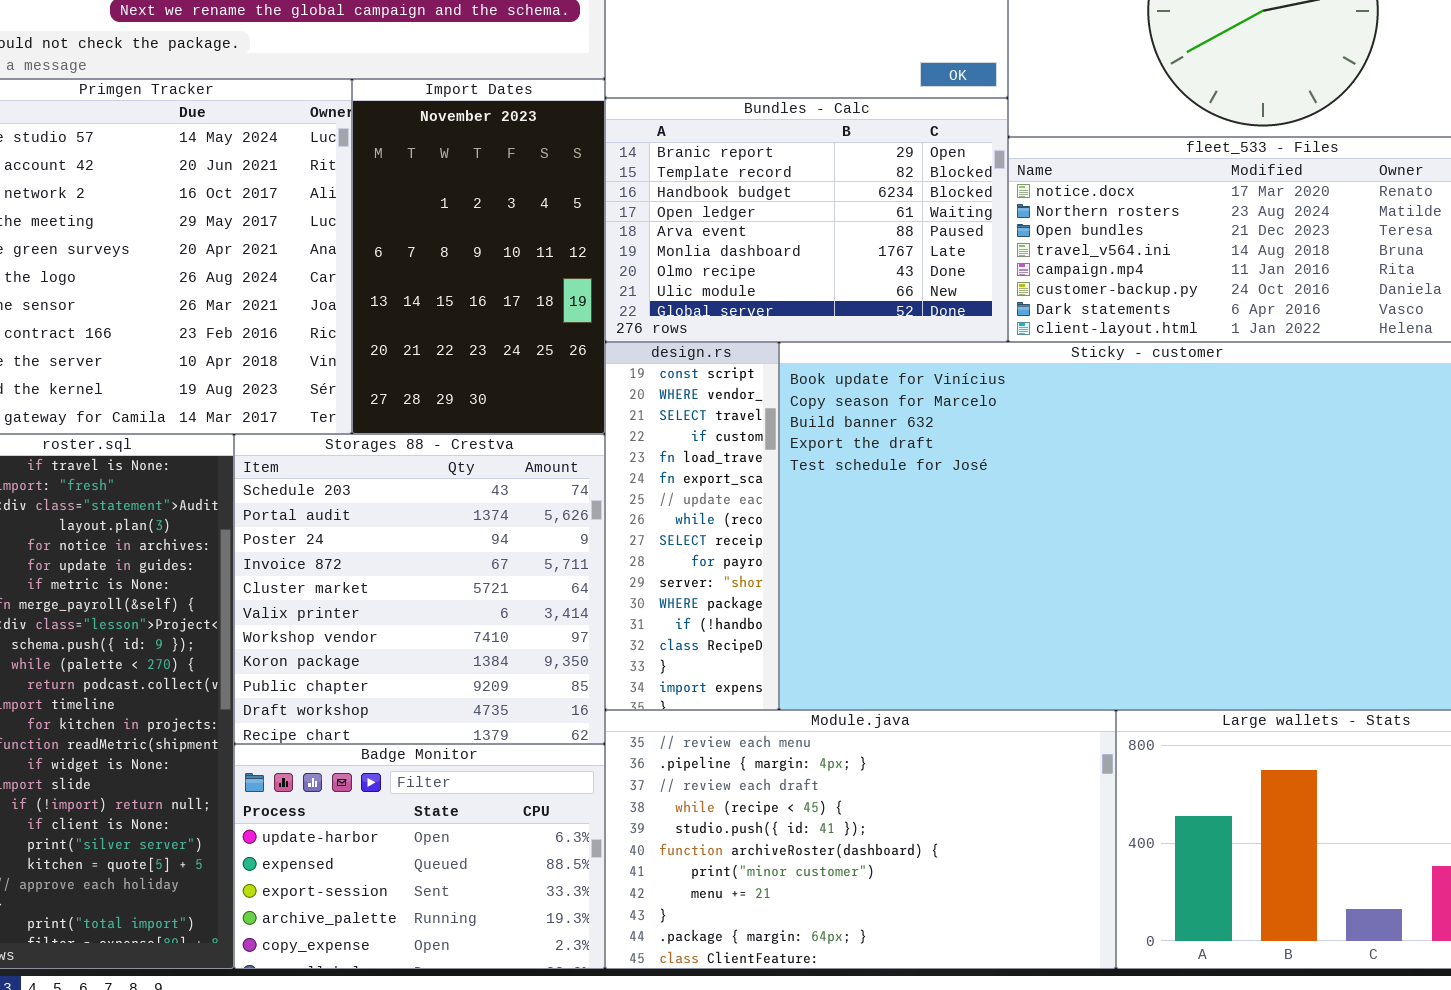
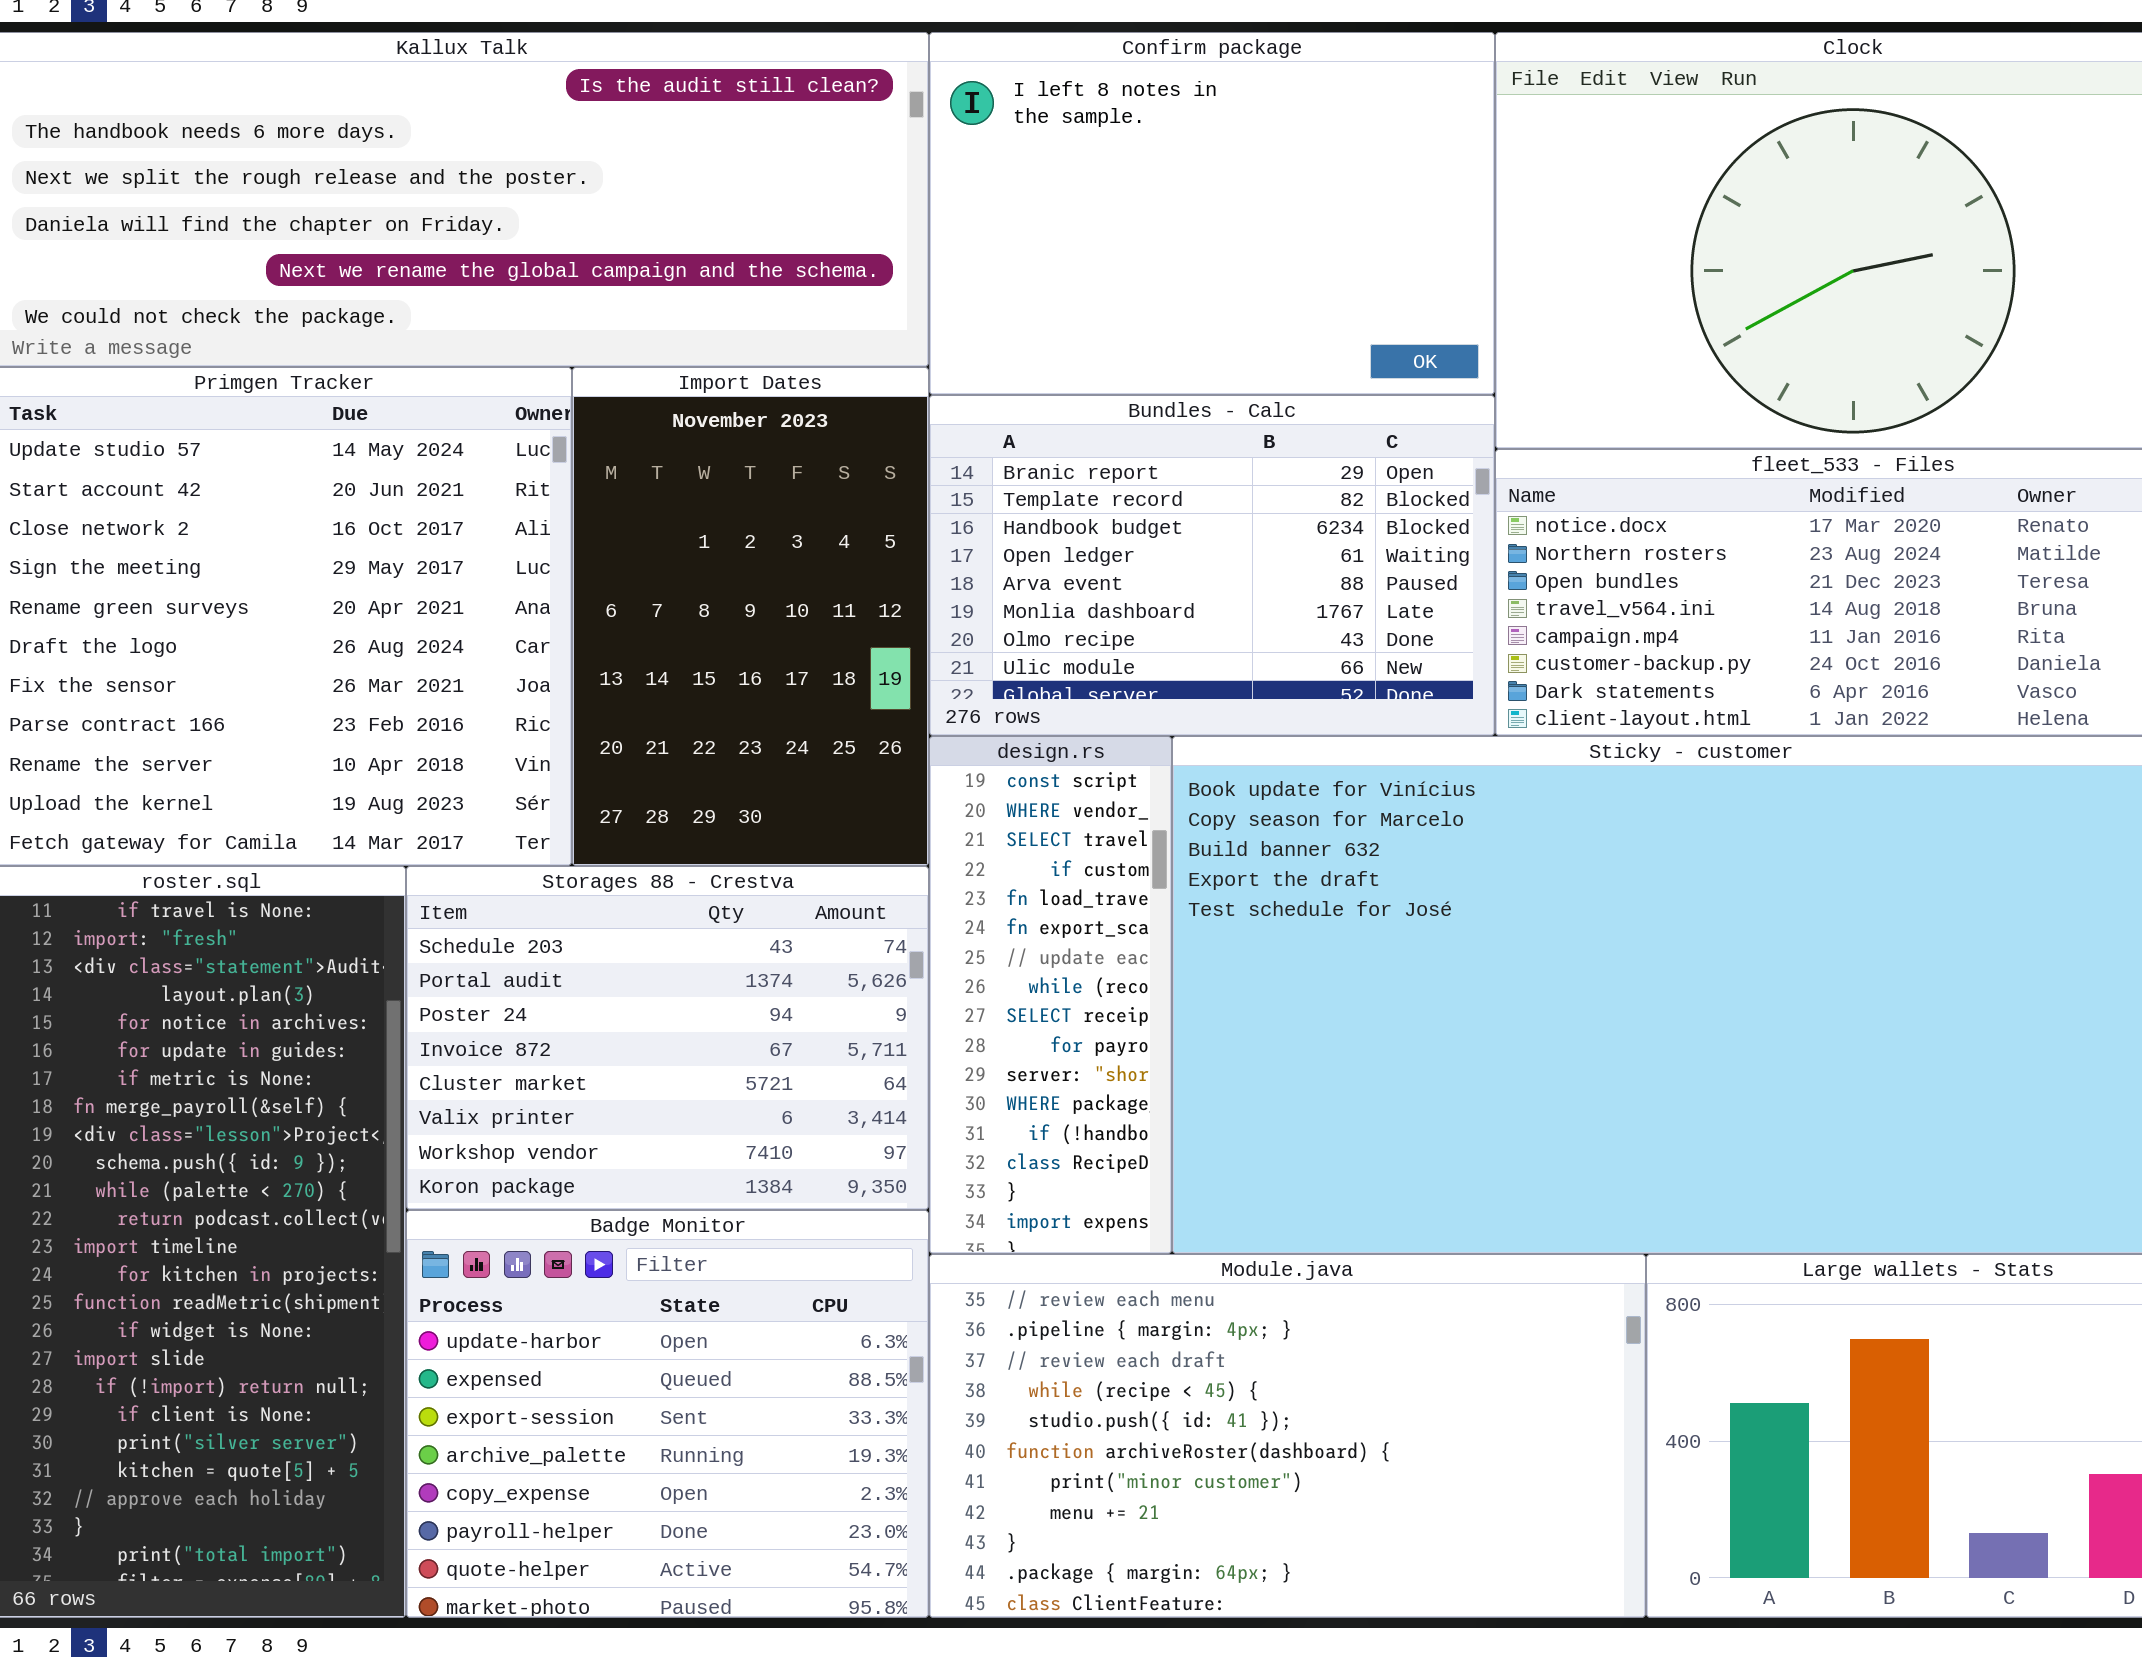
Storages 88 - Crestva: [234,434,605,744] -> [406,866,929,1210], resized
Badge Monitor: [234,744,605,969] -> [406,1210,929,1618], resized

